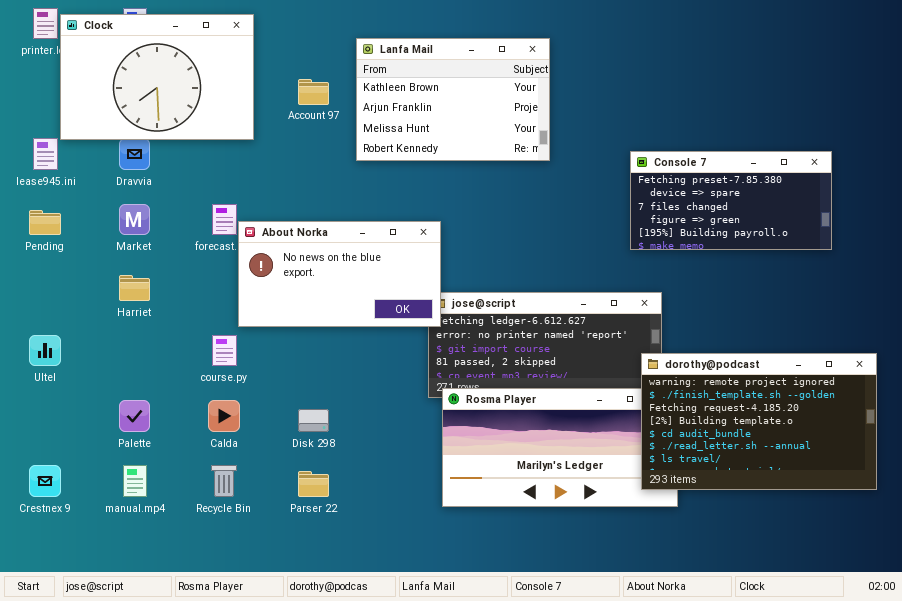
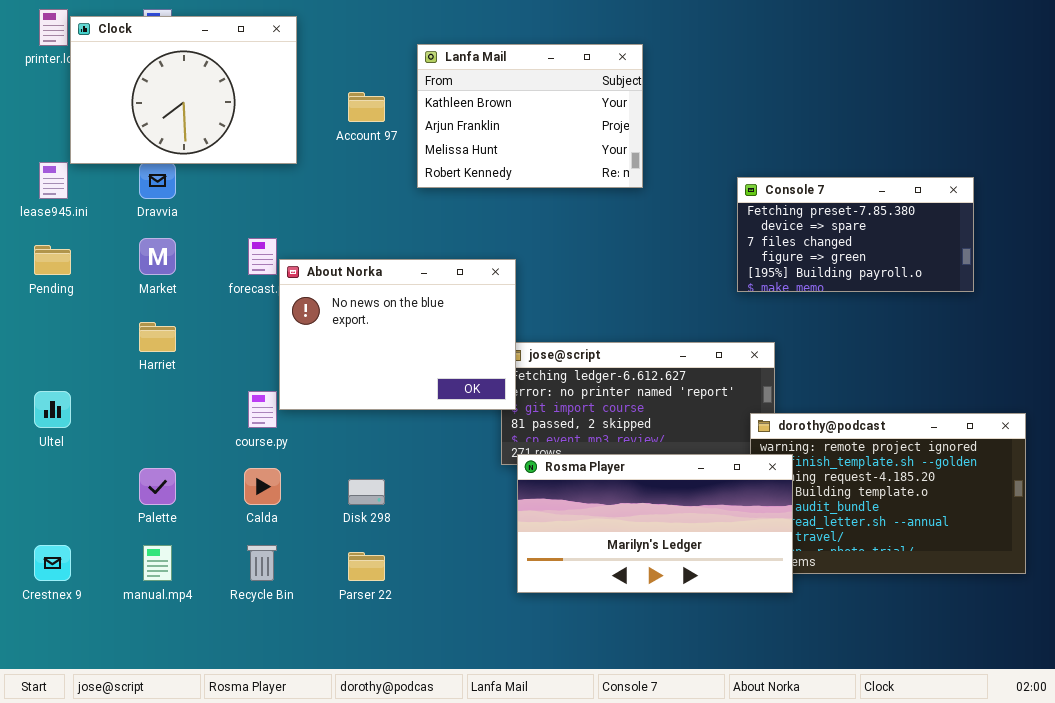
About Norka: [238,221,441,327] -> [279,259,516,410], resized
Rosma Player: [442,388,678,507] -> [517,454,793,593], raised

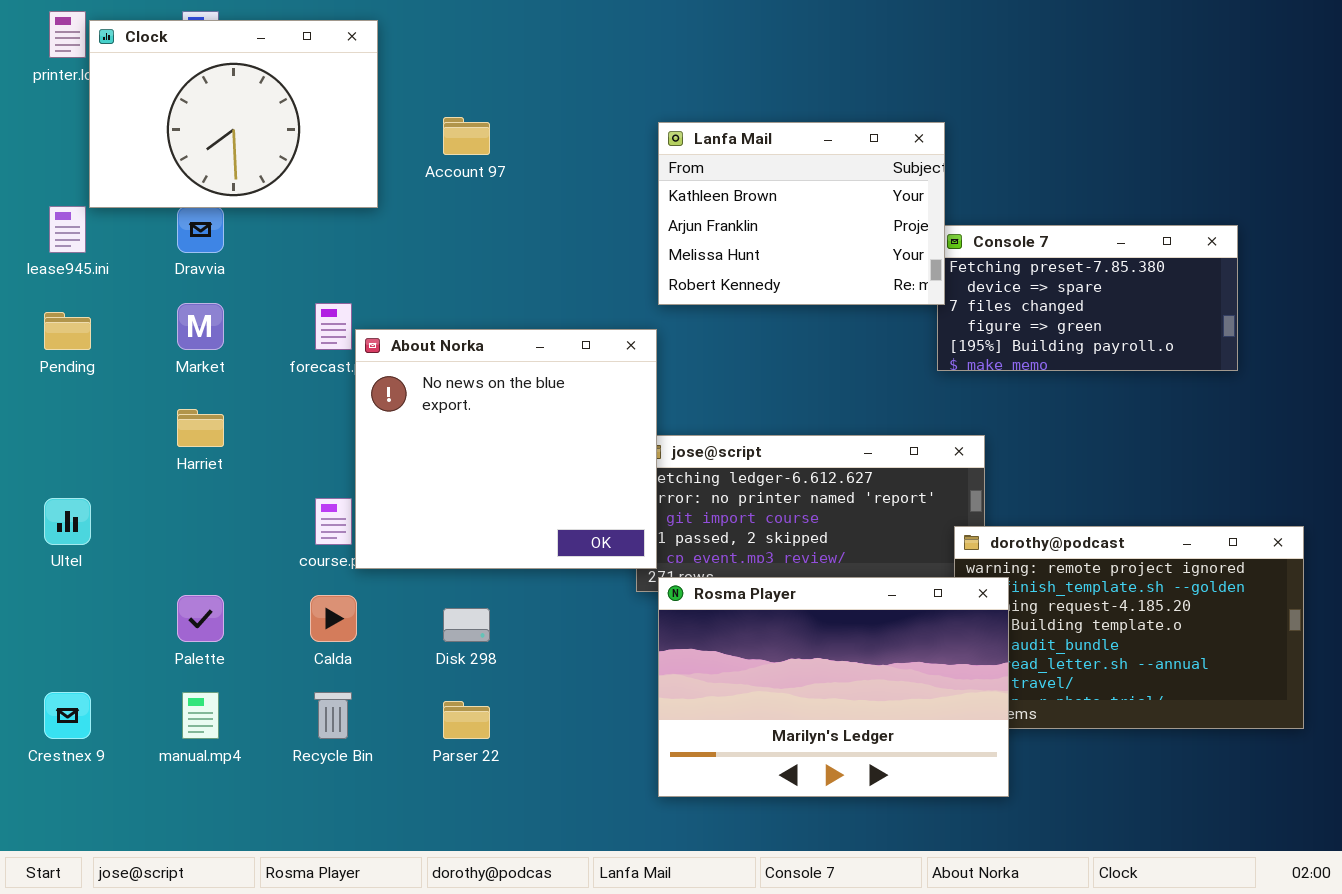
Lanfa Mail: [417,44,643,188] -> [658,122,945,305], moved
About Norka: [279,259,516,410] -> [355,329,657,569], resized
Rosma Player: [517,454,793,593] -> [658,577,1009,797], resized

